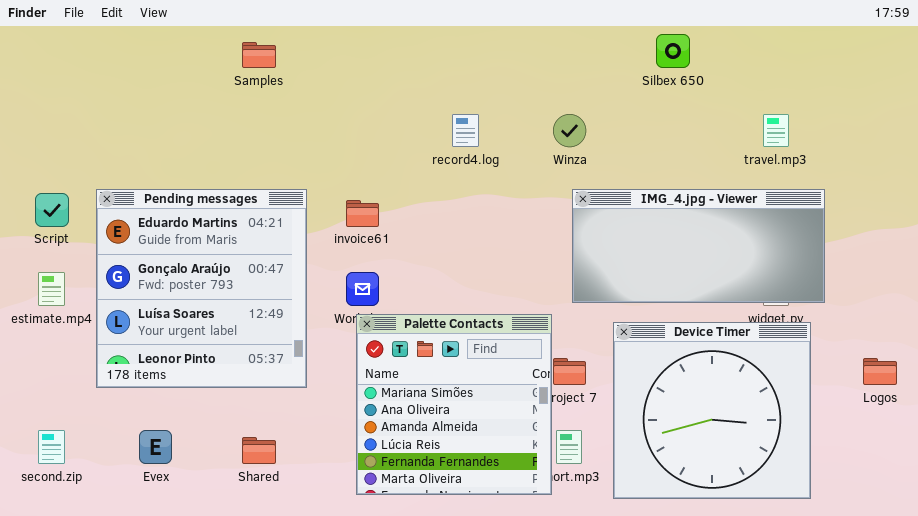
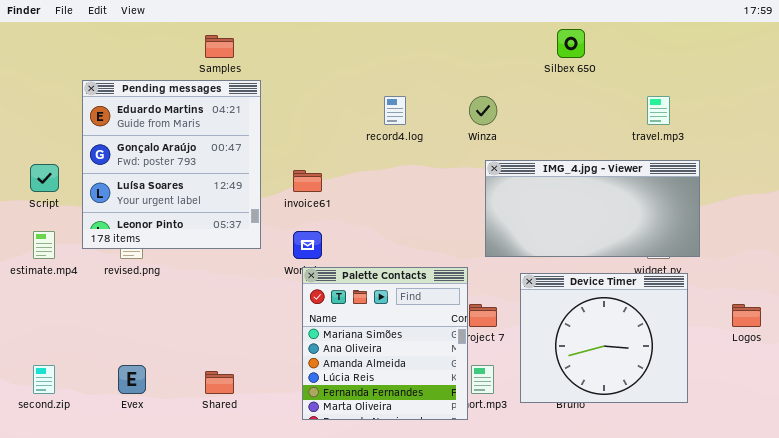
Pending messages: [96,189,307,388] -> [82,80,261,249], moved
Device Timer: [613,322,811,499] -> [520,273,688,403], resized

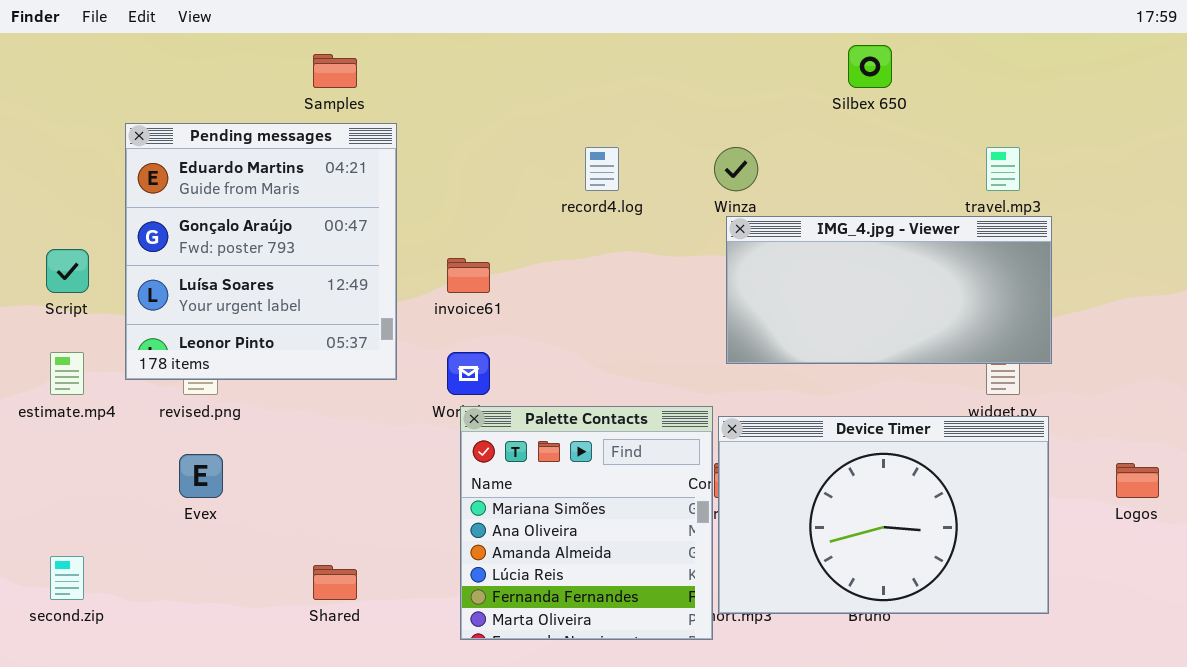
IMG_4.jpg - Viewer: [485,160,700,257] -> [726,216,1052,364], moved
Device Timer: [520,273,688,403] -> [718,416,1049,614], resized
Evex: [118,365,146,394] -> [179,454,223,498], moved

